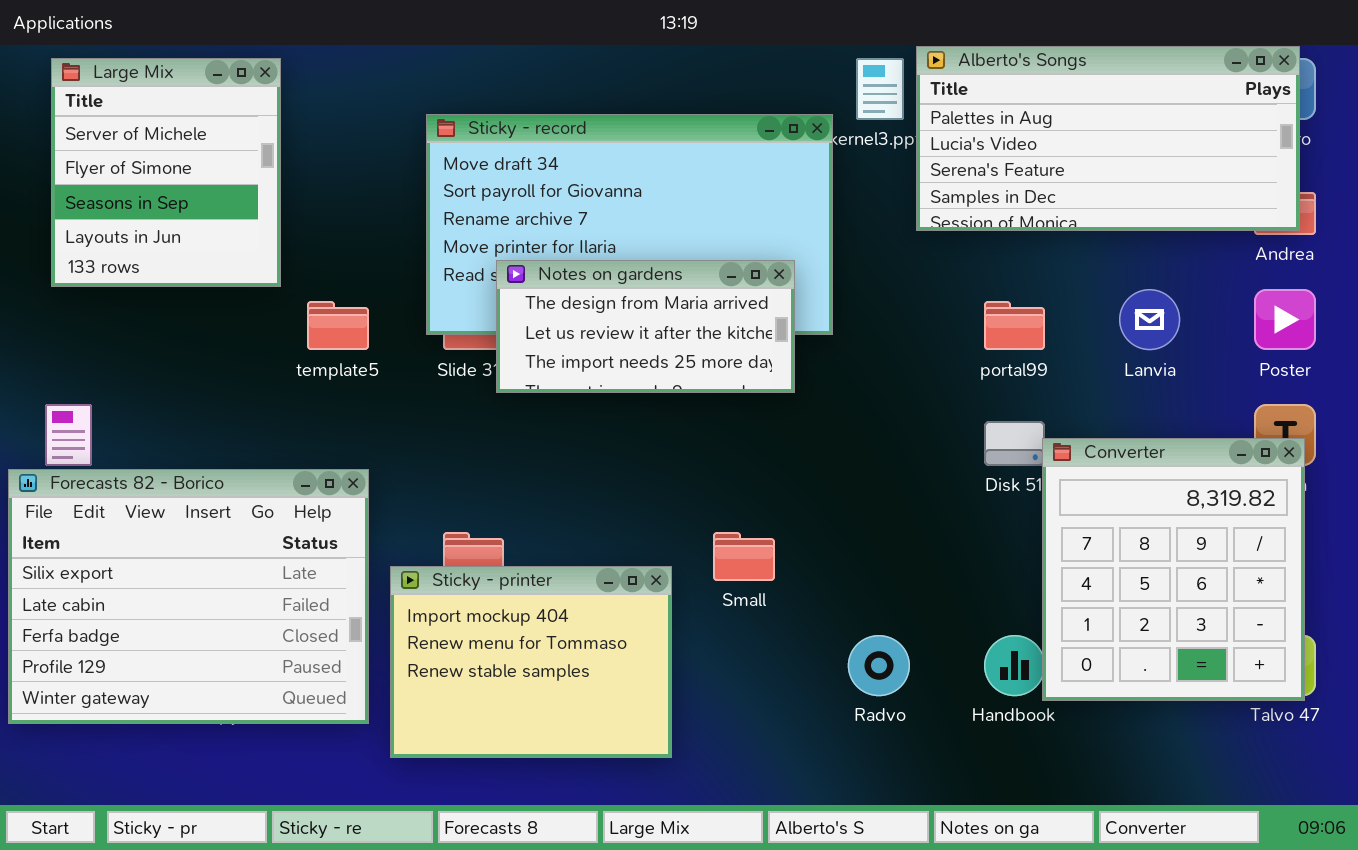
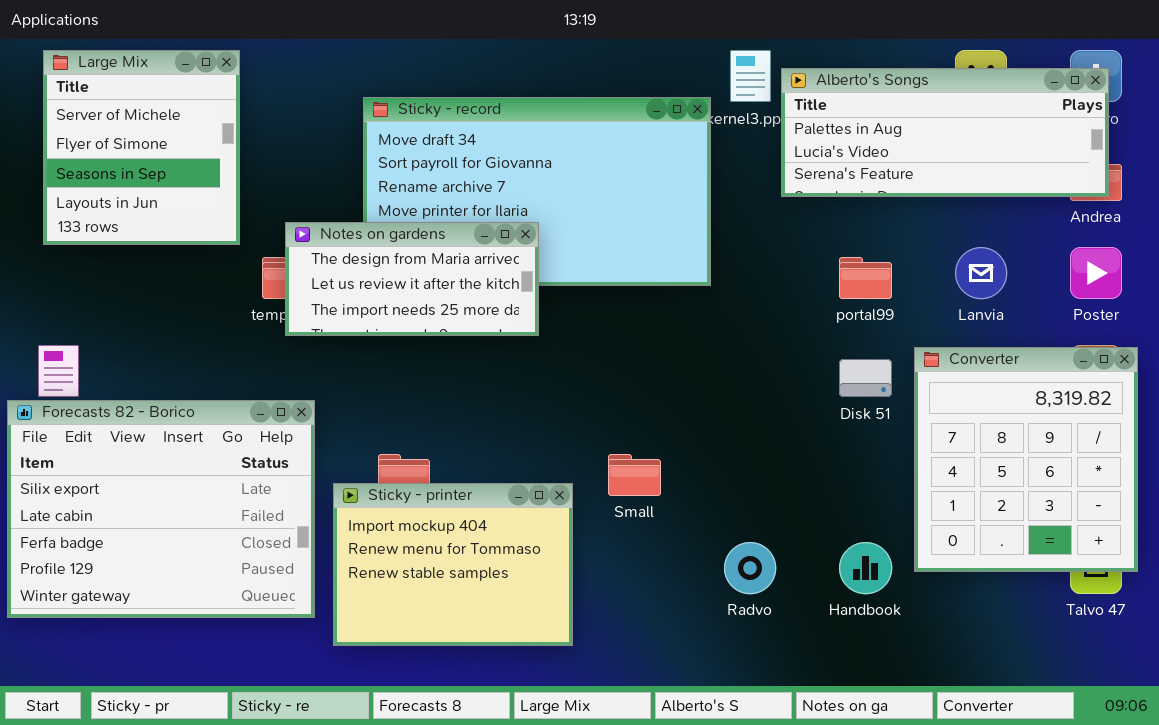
Alberto's Songs: [916,46,1300,231] -> [781,68,1109,197], resized
Notes on gardens: [496,260,795,393] -> [285,222,539,336], moved
Converter: [1042,438,1305,701] -> [914,347,1138,572], moved

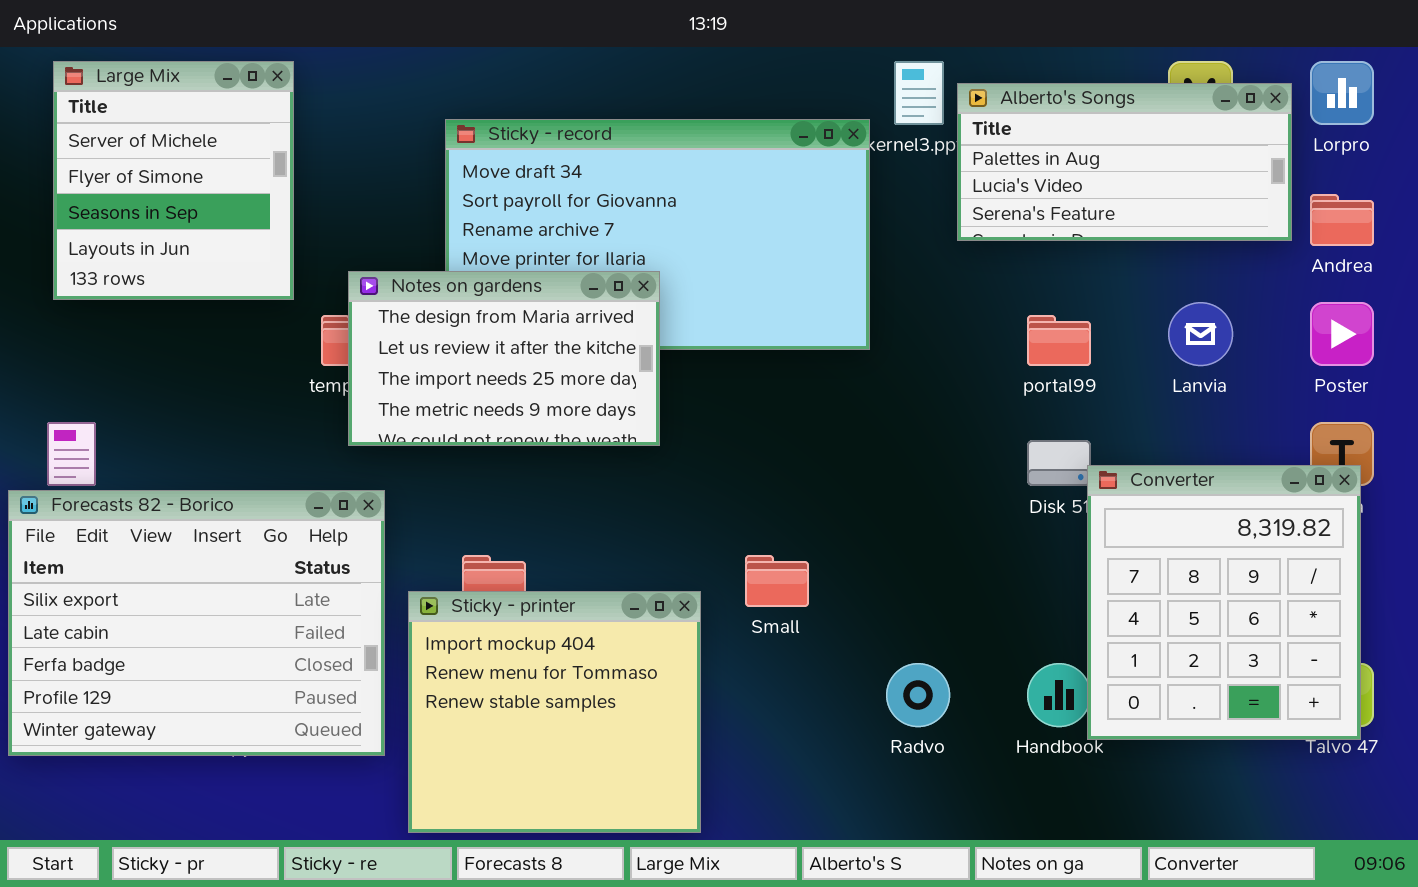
Alberto's Songs: [781,68,1109,197] -> [957,83,1292,241], resized
Notes on gardens: [285,222,539,336] -> [348,271,660,446], resized
Converter: [914,347,1138,572] -> [1087,465,1361,740], moved
Sticky - printer: [333,483,573,646] -> [408,591,701,833], resized

